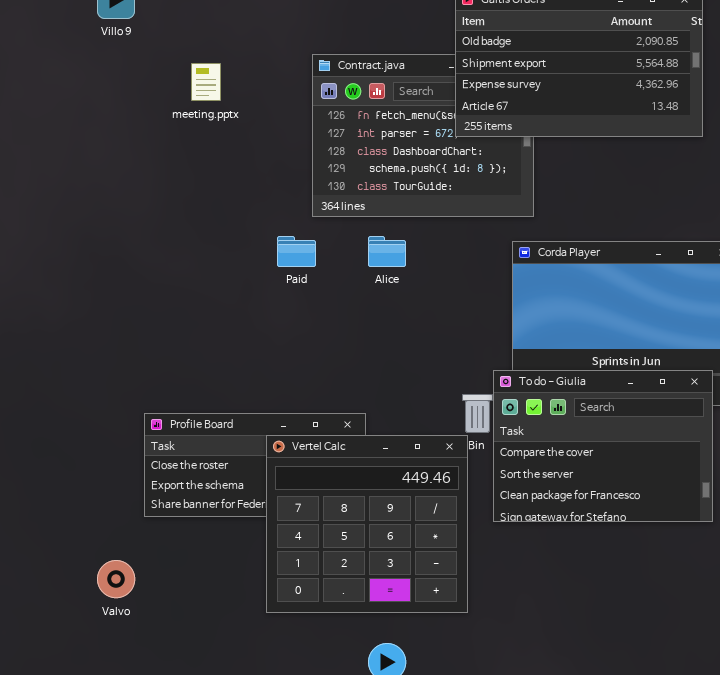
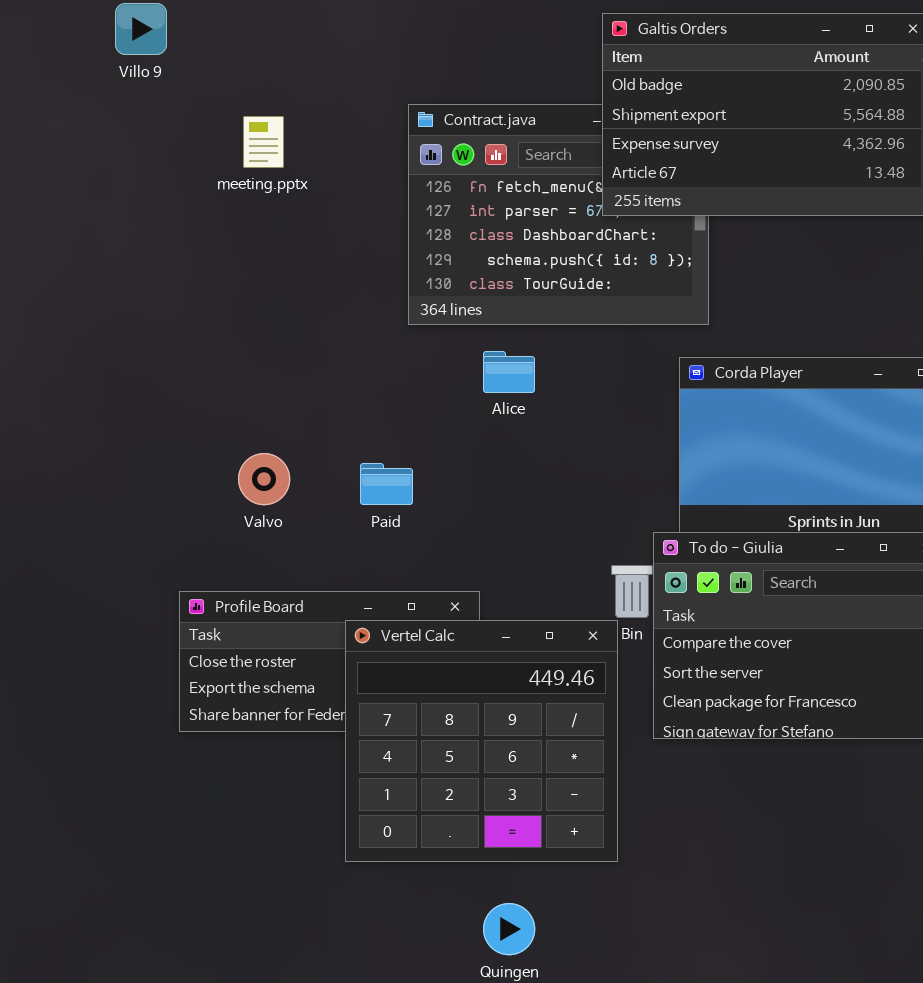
Paid: [277,236,316,267] -> [360,463,413,505], moved
Valvo: [97,560,135,598] -> [238,453,290,505], moved

